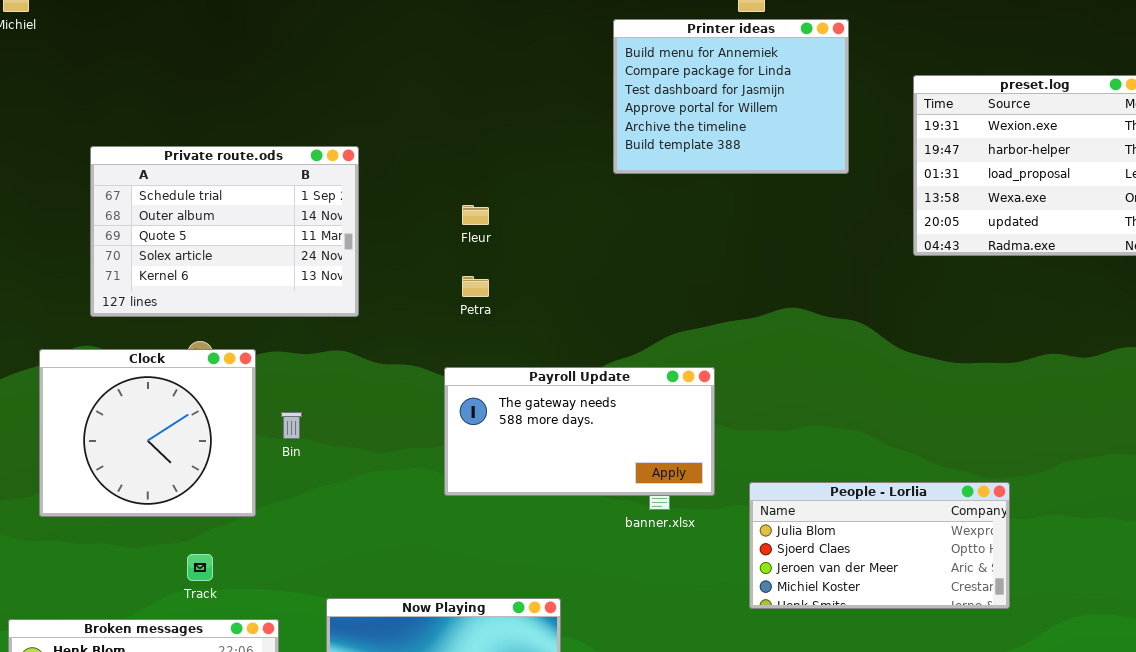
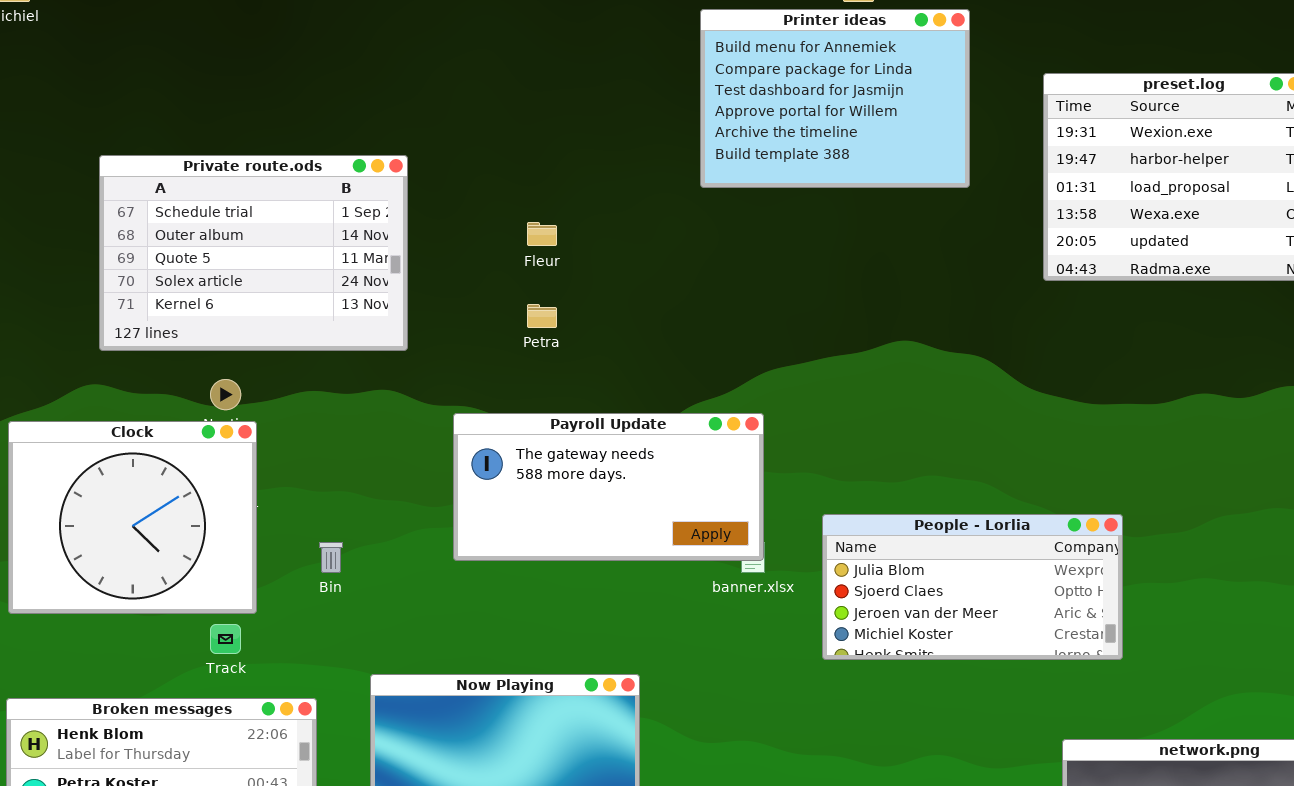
Clock: [39,349,256,517] -> [8,421,257,614], moved
Payroll Update: [444,367,715,496] -> [453,413,764,561], moved
Bin: [281,412,302,439] -> [319,542,343,573], moved
People - Lorlia: [749,482,1010,609] -> [822,514,1123,660], moved

